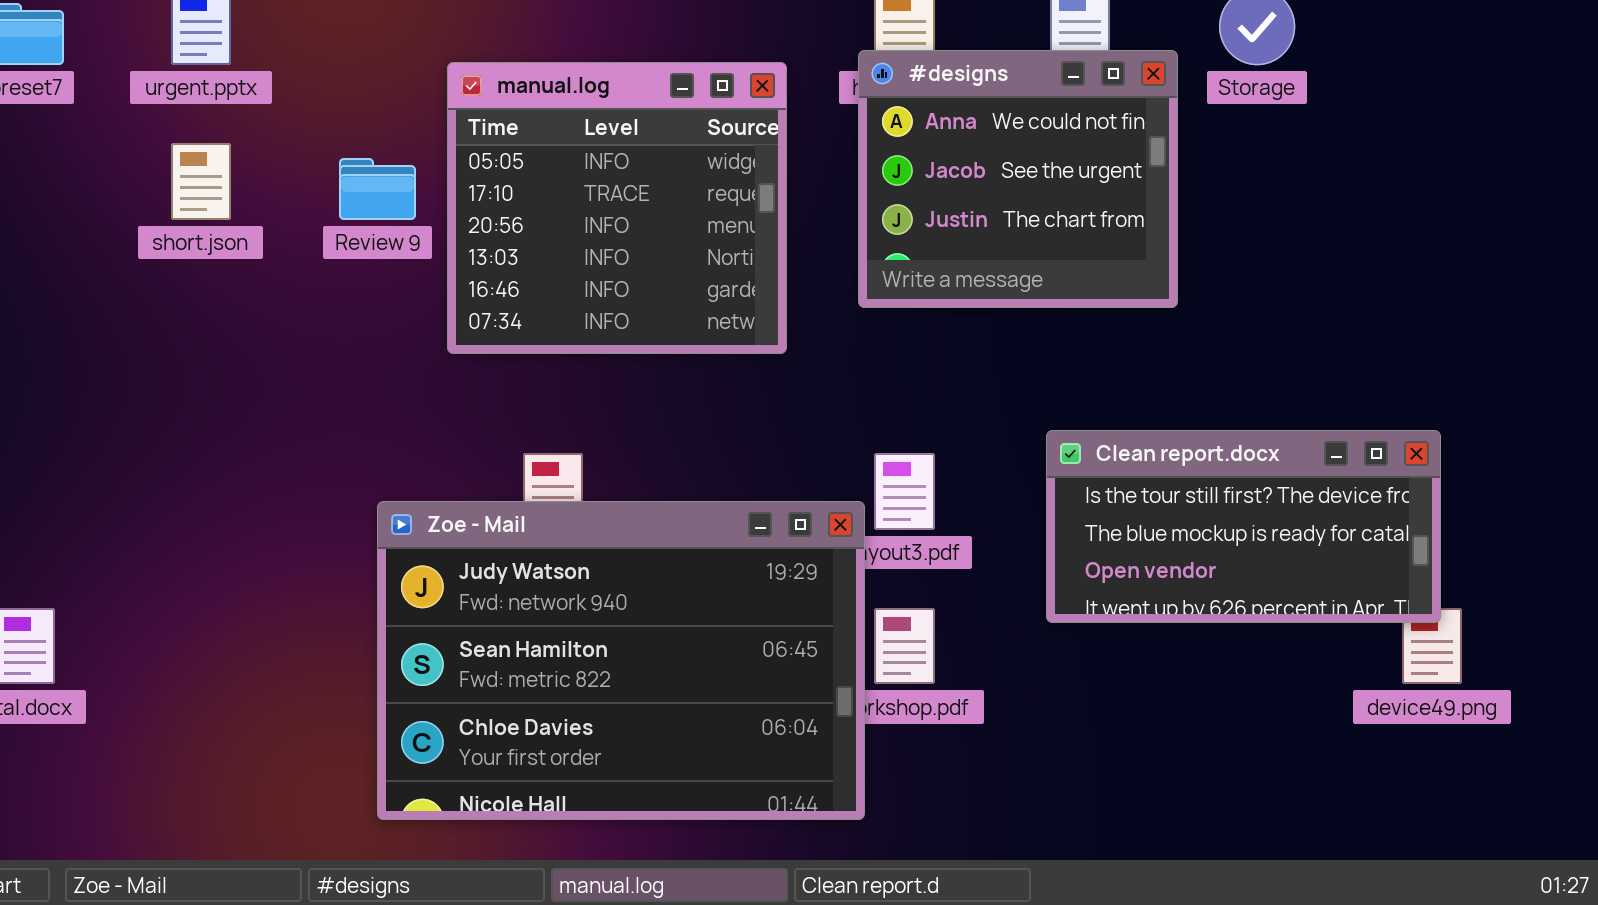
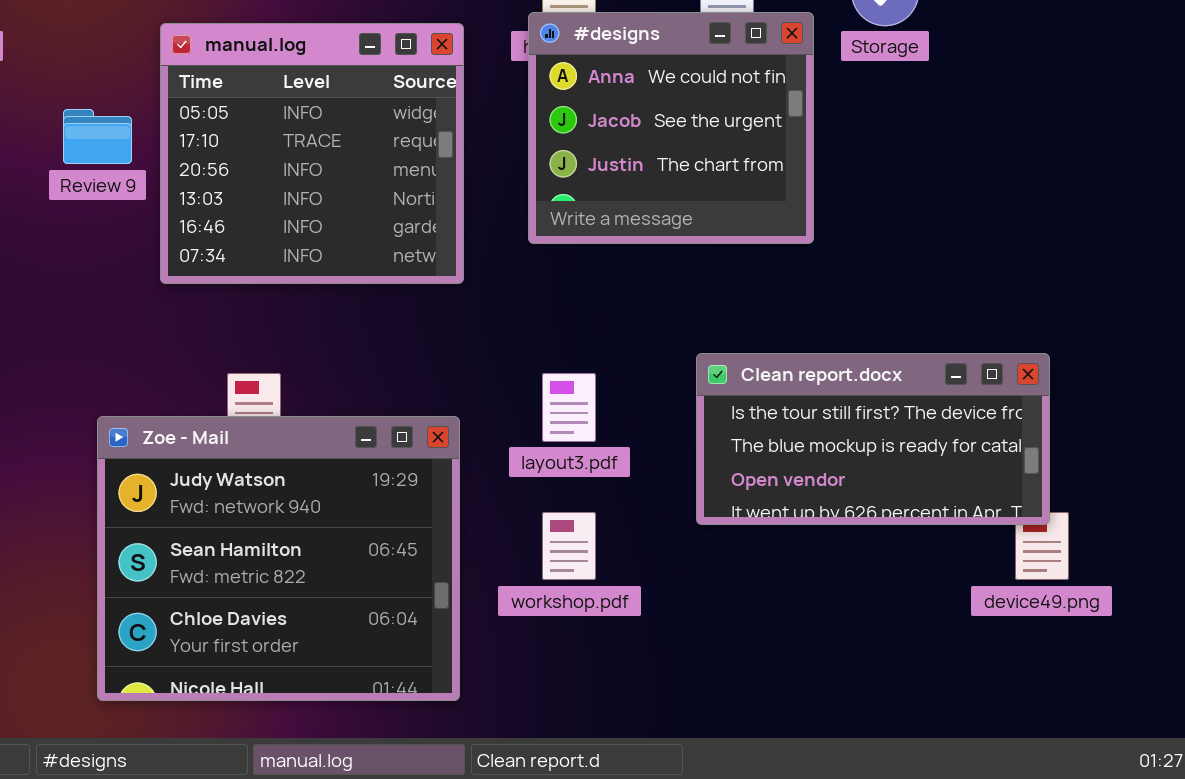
Zoe - Mail: [377,501,865,820] -> [97,416,460,701], resized

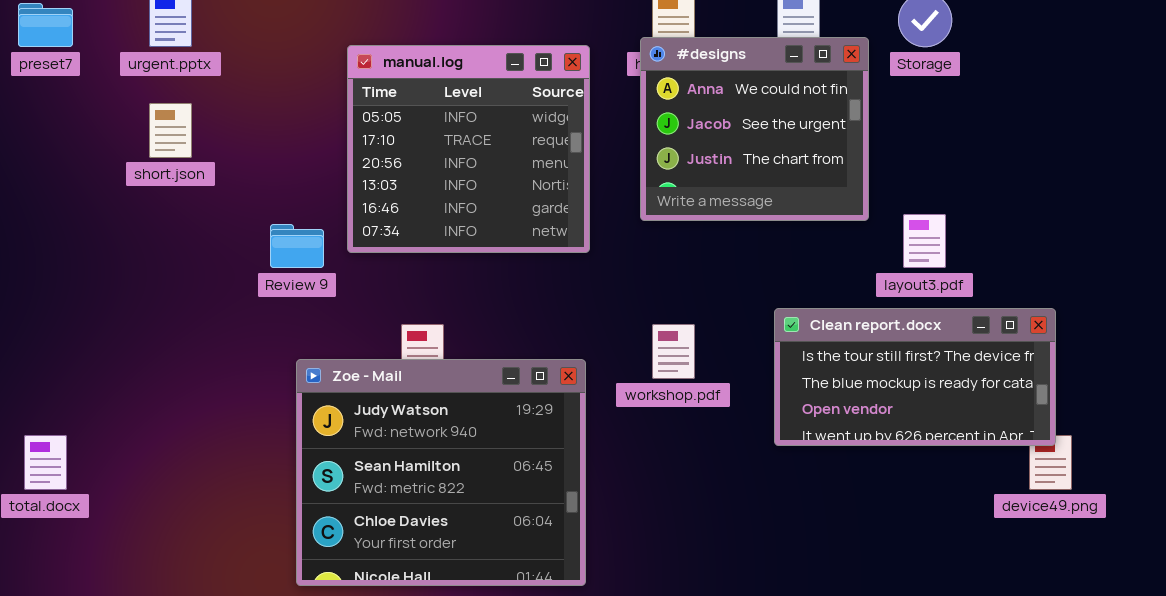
Review 9: [63,109,132,164] -> [270,224,324,268], moved
layout3.pdf: [542,373,596,442] -> [903,214,946,268], moved
workshop.pdf: [542,512,596,580] -> [652,324,695,379], moved

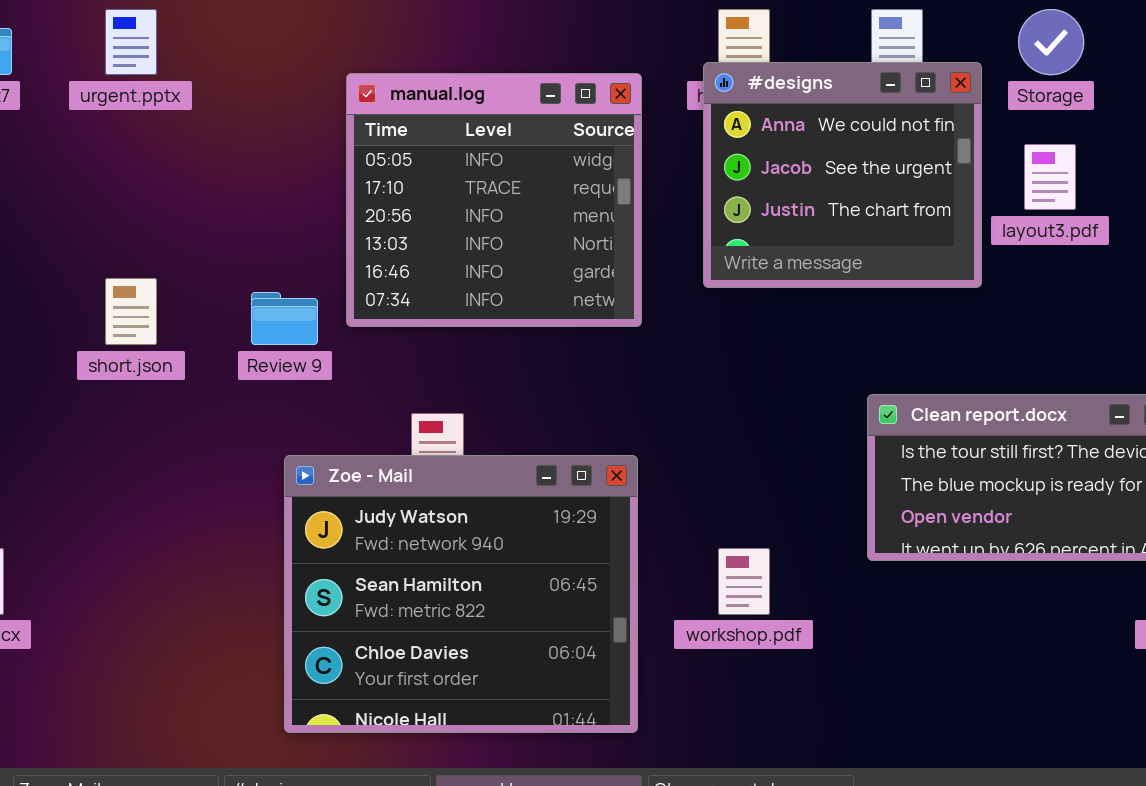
short.json: [149,103,192,158] -> [105,278,157,345], moved
layout3.pdf: [903,214,946,268] -> [1024,144,1076,210], moved
workshop.pdf: [652,324,695,379] -> [718,548,770,615], moved

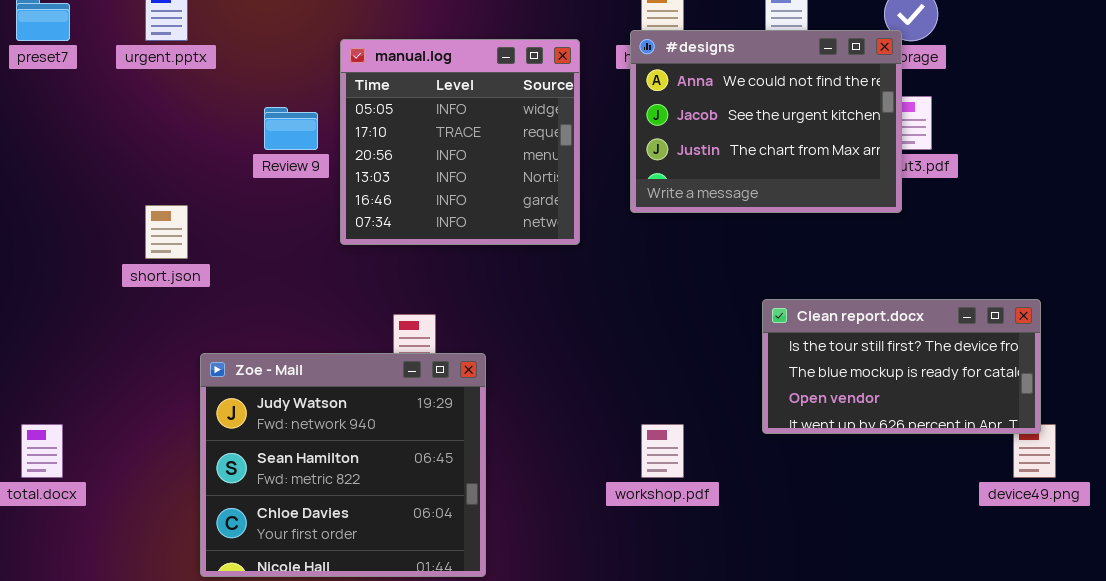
#designs: [703,62,982,288] -> [630,30,902,213], resized
Review 9: [251,292,318,345] -> [264,107,318,150], moved
Zoe - Mail: [284,455,638,733] -> [200,353,486,577], moved

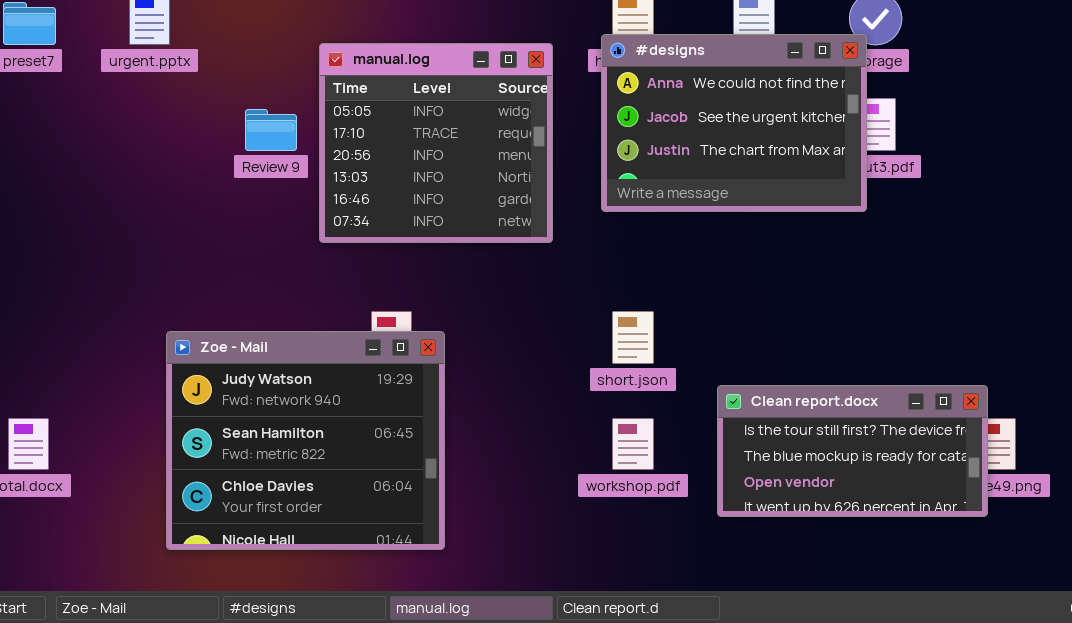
short.json: [145,205,188,259] -> [612,311,654,364], moved
Clean report.docx: [762,299,1041,434] -> [717,385,988,517], moved
Zoe - Mail: [200,353,486,577] -> [166,331,445,550], moved

